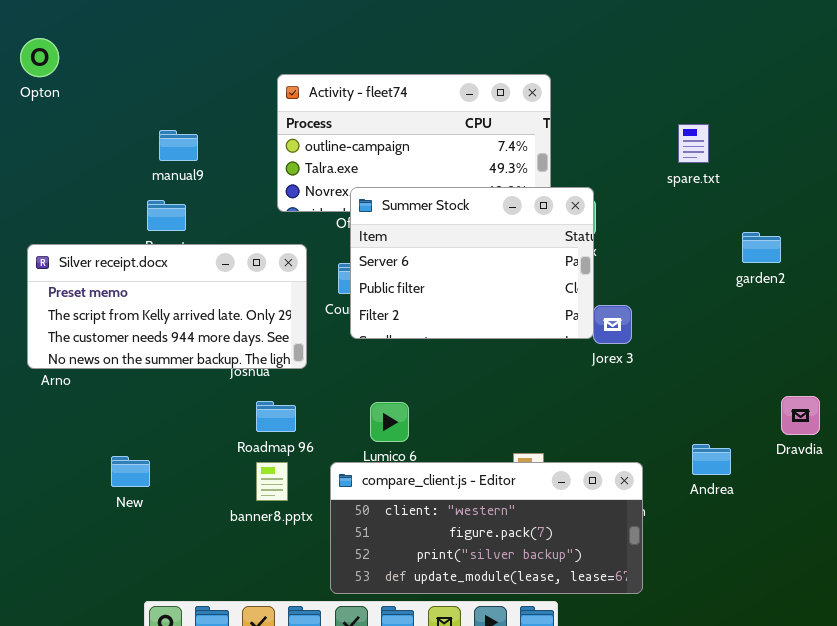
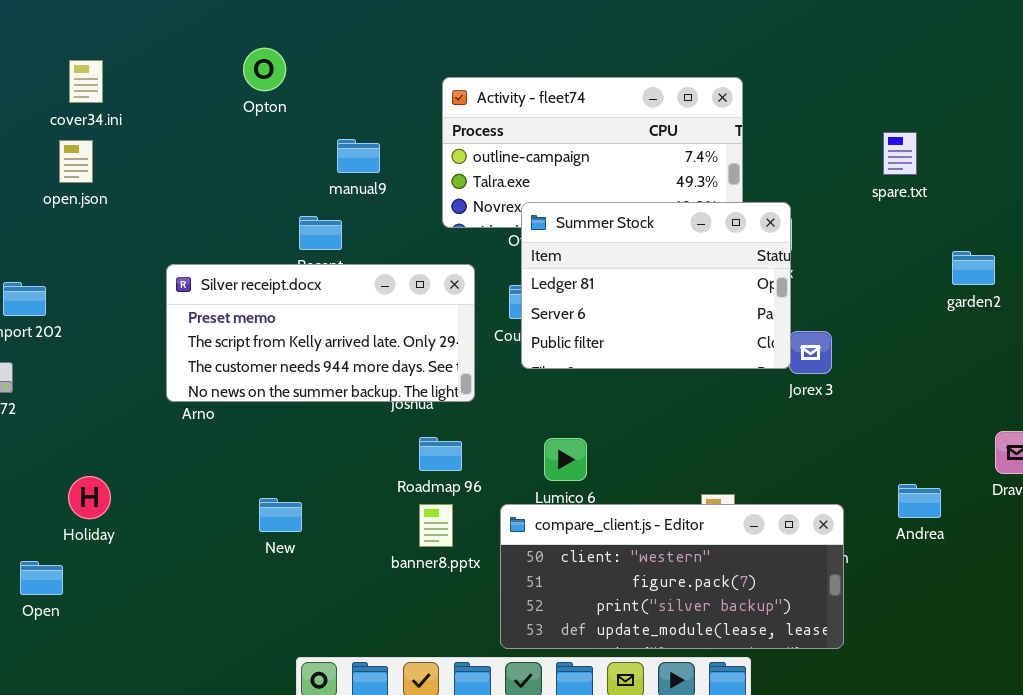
Opton: [20,38,59,77] -> [243,48,286,91], moved
manual9: [159,130,198,161] -> [337,139,380,173], moved
Summer Stock: [350,187,594,339] -> [521,202,791,369], scrolled up 1 row

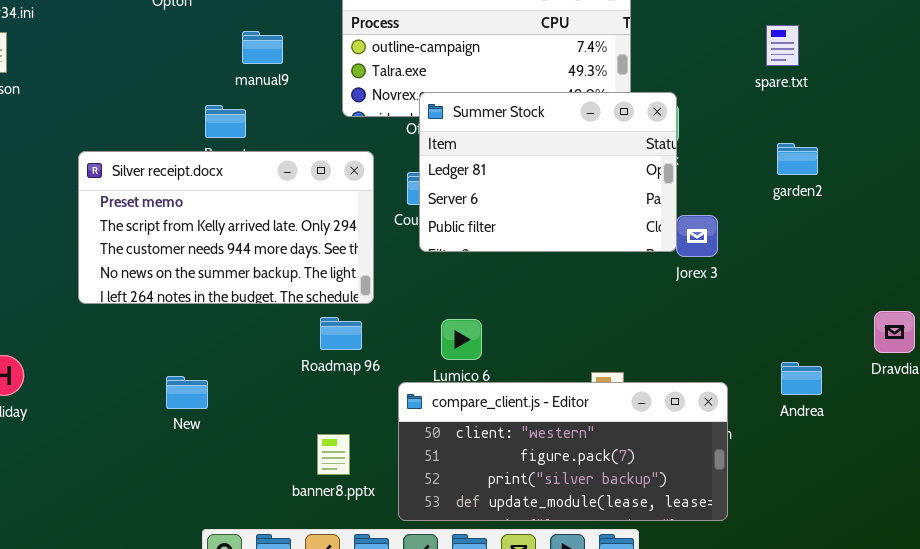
garden2: [952,251,995,285] -> [777,143,818,175], moved
Silver receipt.docx: [166,264,475,402] -> [78,151,374,304], resized
banner8.pptx: [419,504,453,547] -> [317,434,350,475], moved

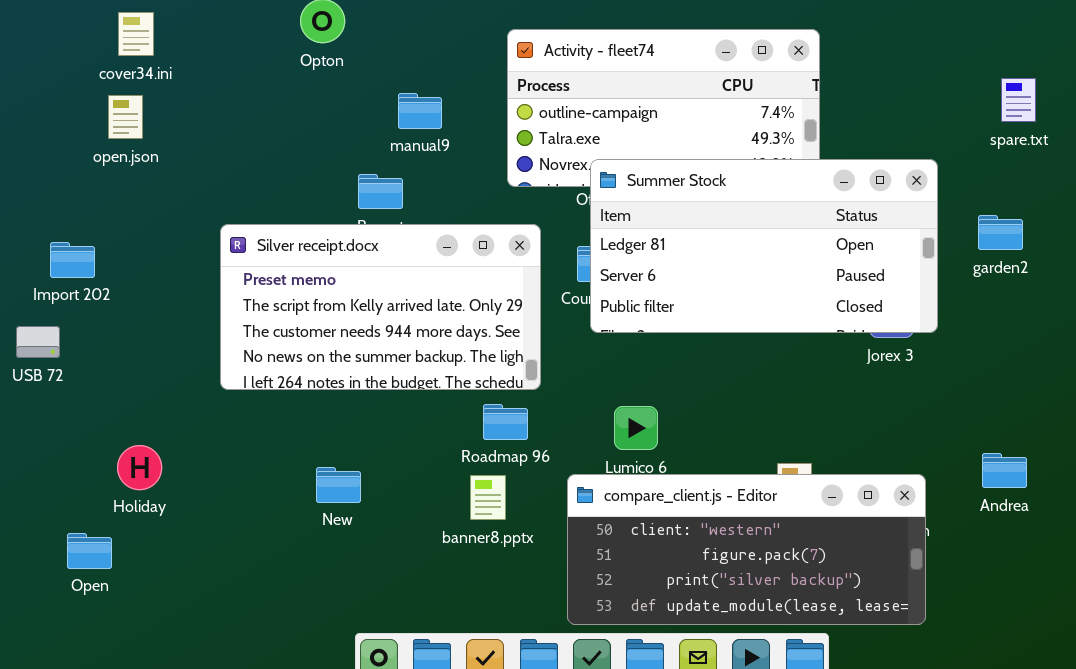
spare.txt: [766,25,799,66] -> [1001,78,1036,122], moved
Summer Stock: [419,92,677,252] -> [590,159,938,333], resized
banner8.pptx: [317,434,350,475] -> [470,475,506,520], moved

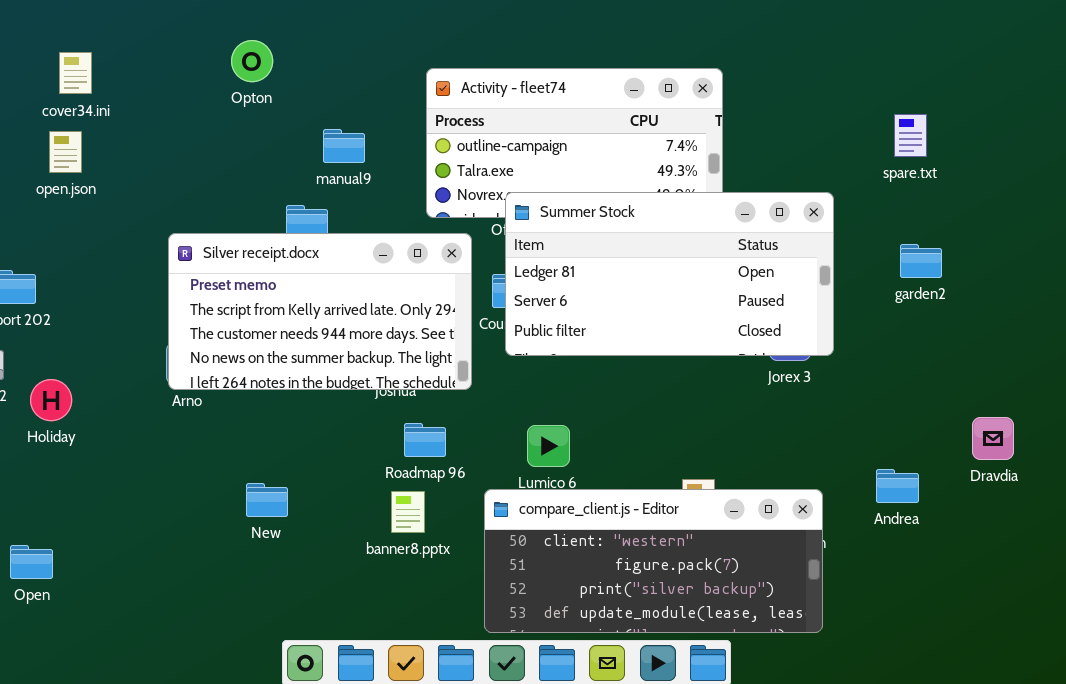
garden2: [978,215,1023,250] -> [900,244,942,278], moved
Silver receipt.docx: [220,224,541,390] -> [168,233,472,390], moved
Holiday: [117,445,162,490] -> [30,379,72,421], moved

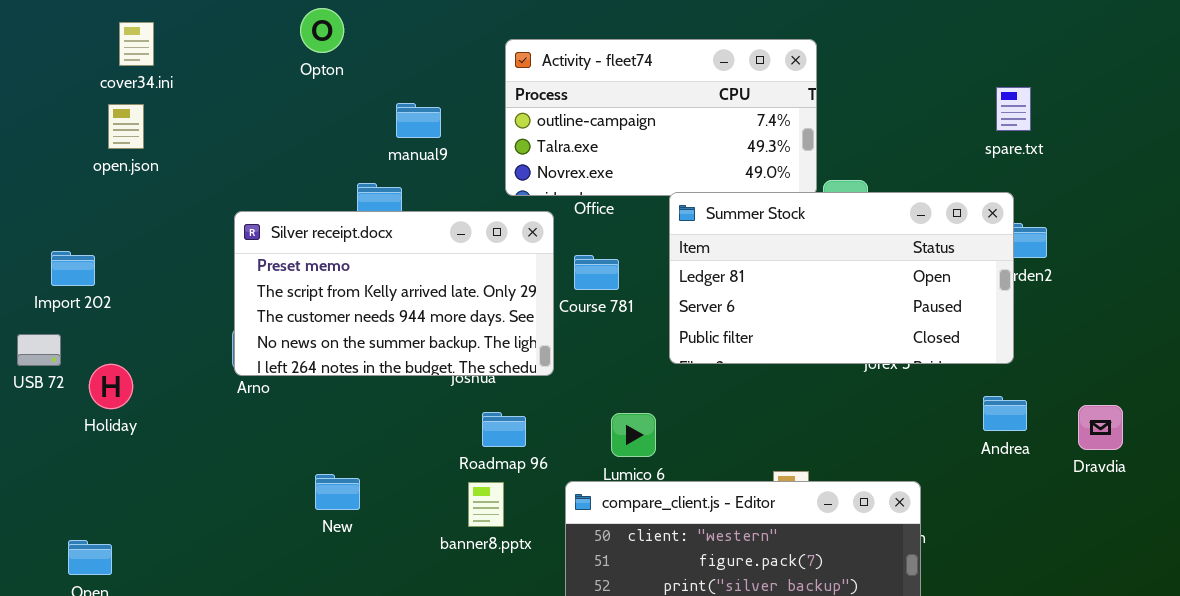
Summer Stock: [505,192,834,356] -> [669,192,1014,364], moved
Andrea: [876,469,919,503] -> [983,396,1027,431], moved

